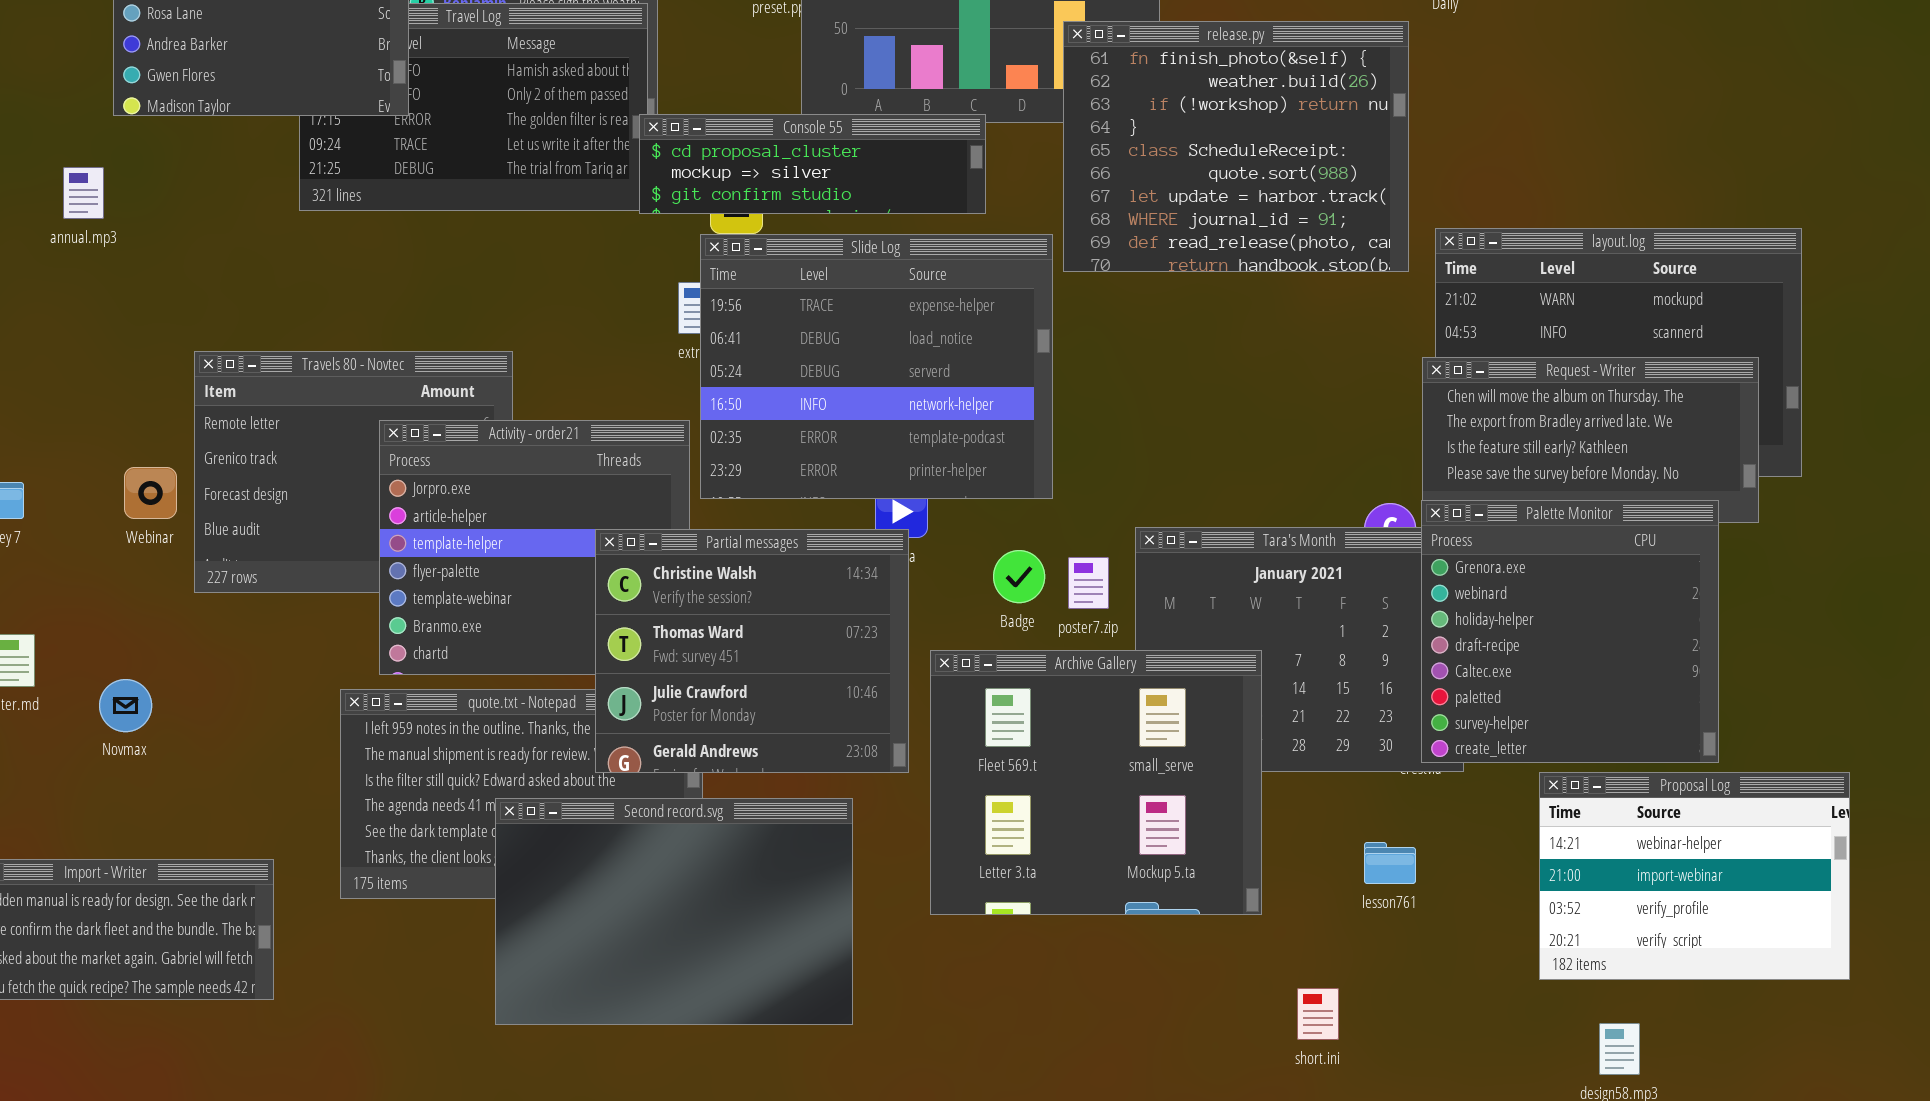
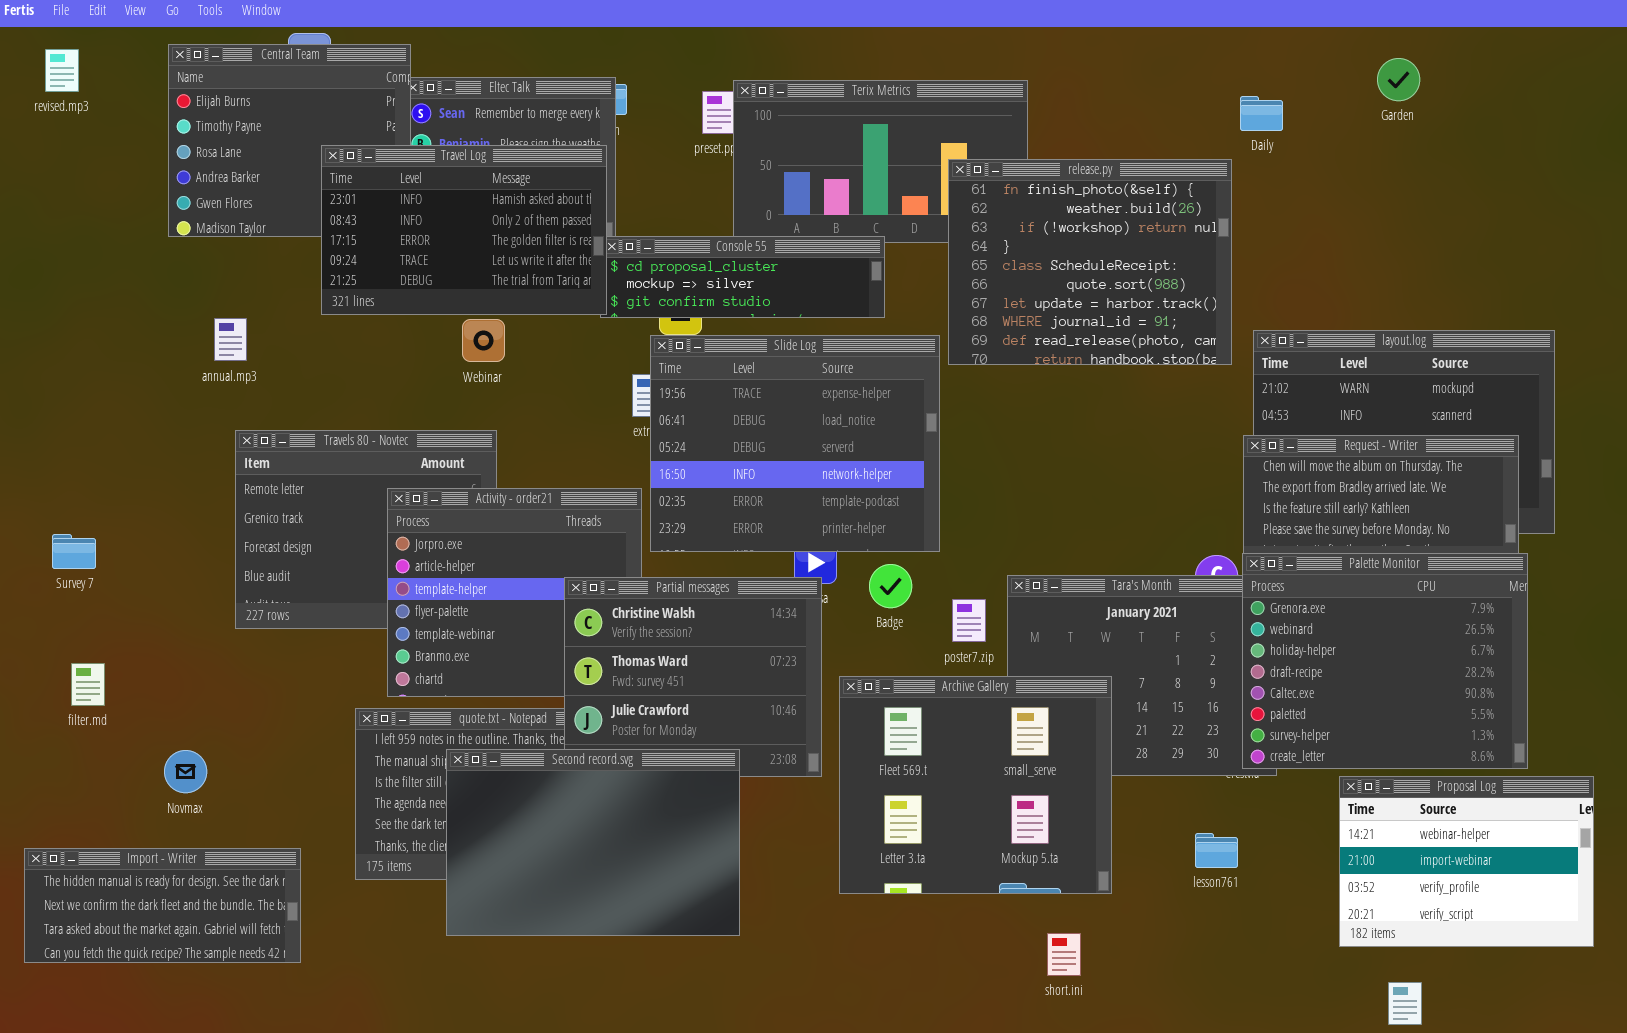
Travel Log: [299,3,648,211] -> [321,145,607,315], raised
annual.mp3: [63,167,104,219] -> [214,318,247,361], moved
Webinar: [124,467,177,519] -> [462,319,505,362], moved
Palette Monitor: [1421,500,1719,763] -> [1242,553,1528,769], resized
Badge: [993,550,1045,603] -> [869,564,912,608], moved
Novmax: [99,679,152,732] -> [164,750,207,793], moved
Second record.svg: [495,798,853,1025] -> [446,749,740,936], moved
short.ini: [1297,988,1339,1040] -> [1047,933,1081,976], moved

